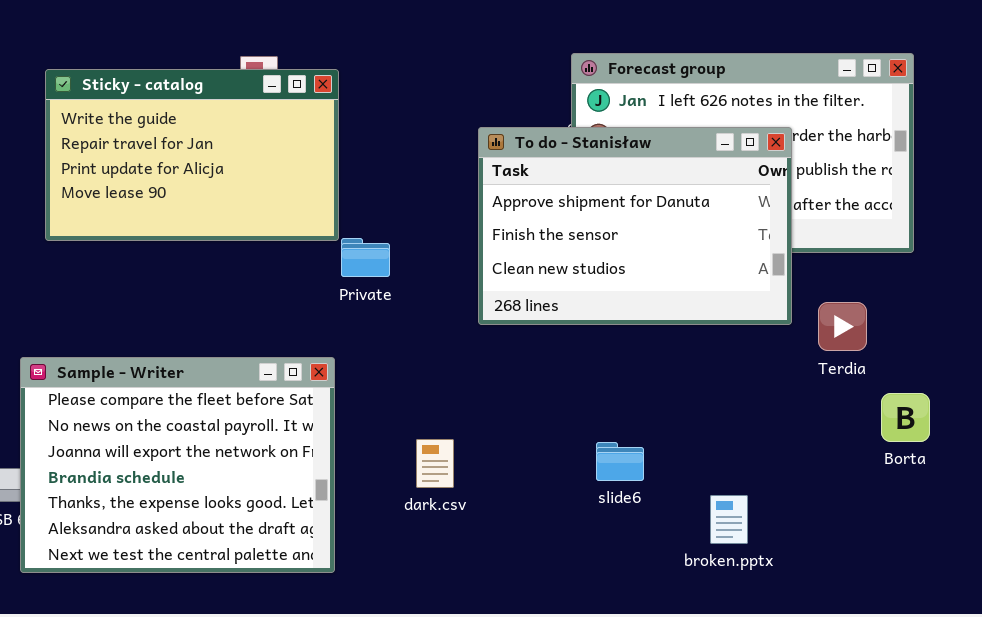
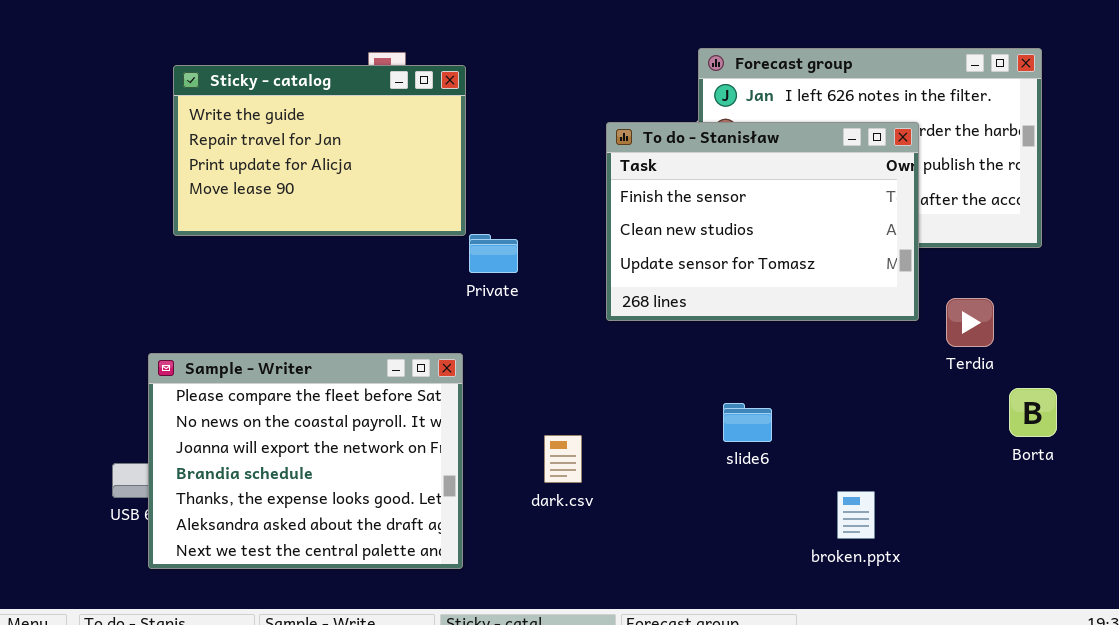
To do - Stanisław: [478,127,792,325] -> [606,122,919,321], scrolled down 1 row
slide6: [596,442,644,481] -> [723,403,772,442], moved

